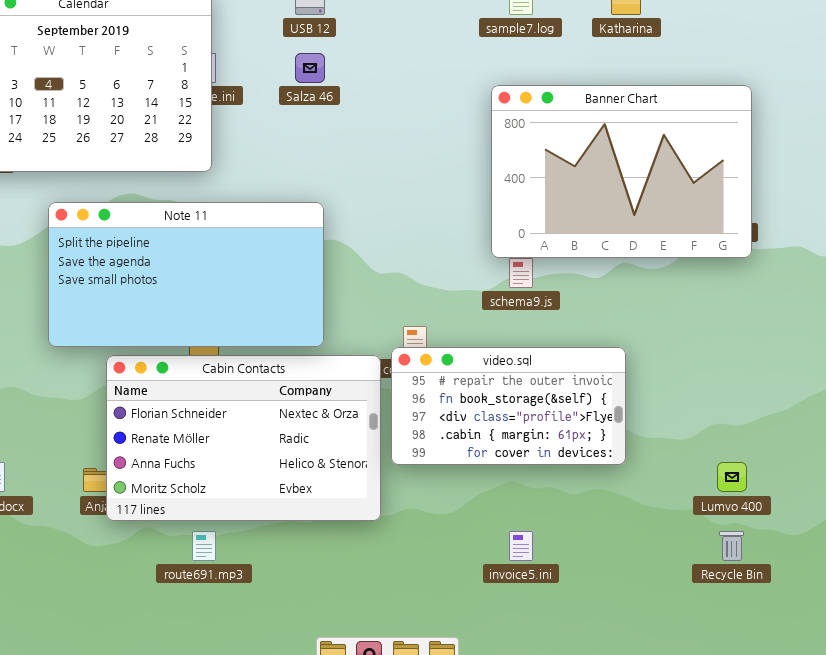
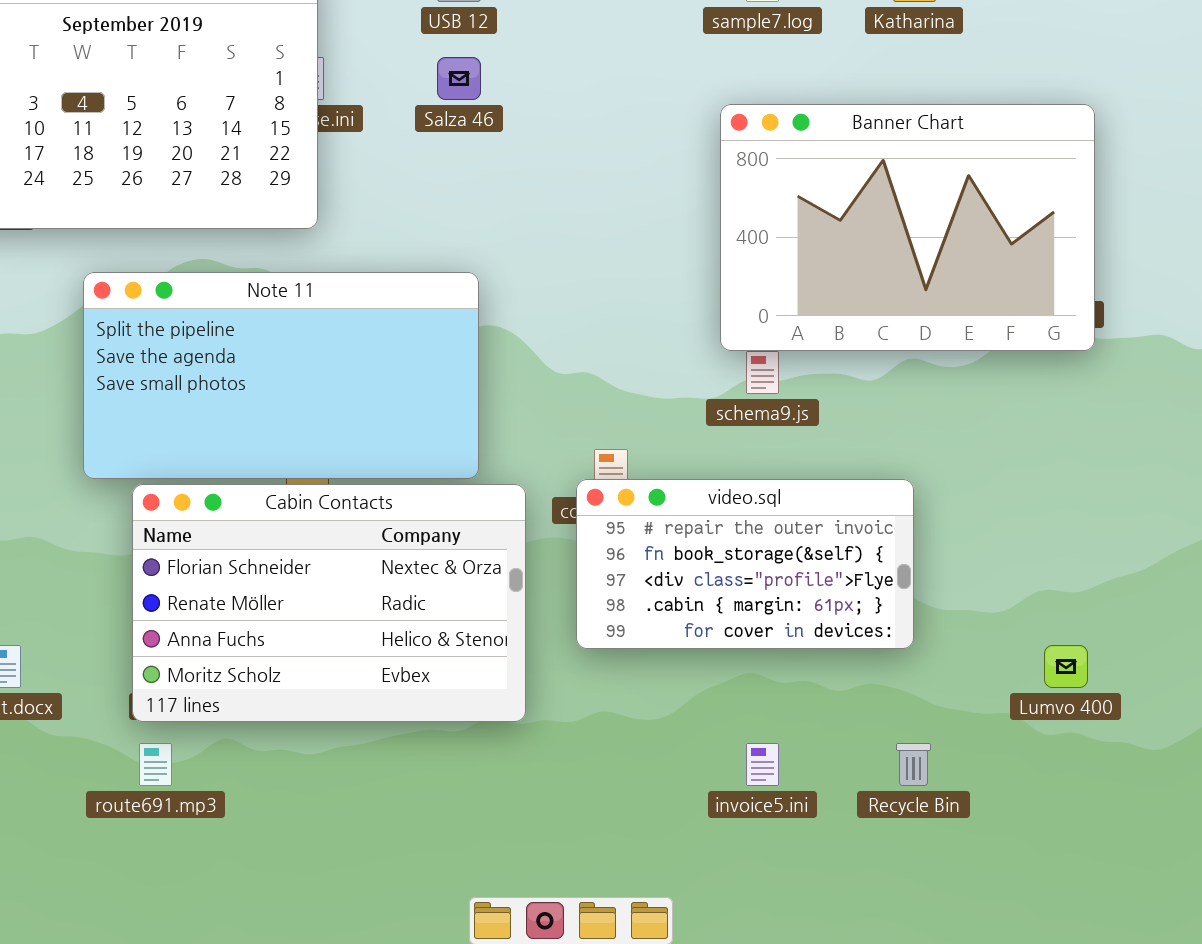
Cabin Contacts: [106,355,381,521] -> [132,484,526,722], moved
route691.mp3: [192,531,216,561] -> [139,743,172,786], moved
Recycle Bin: [719,531,744,561] -> [896,743,931,786], moved

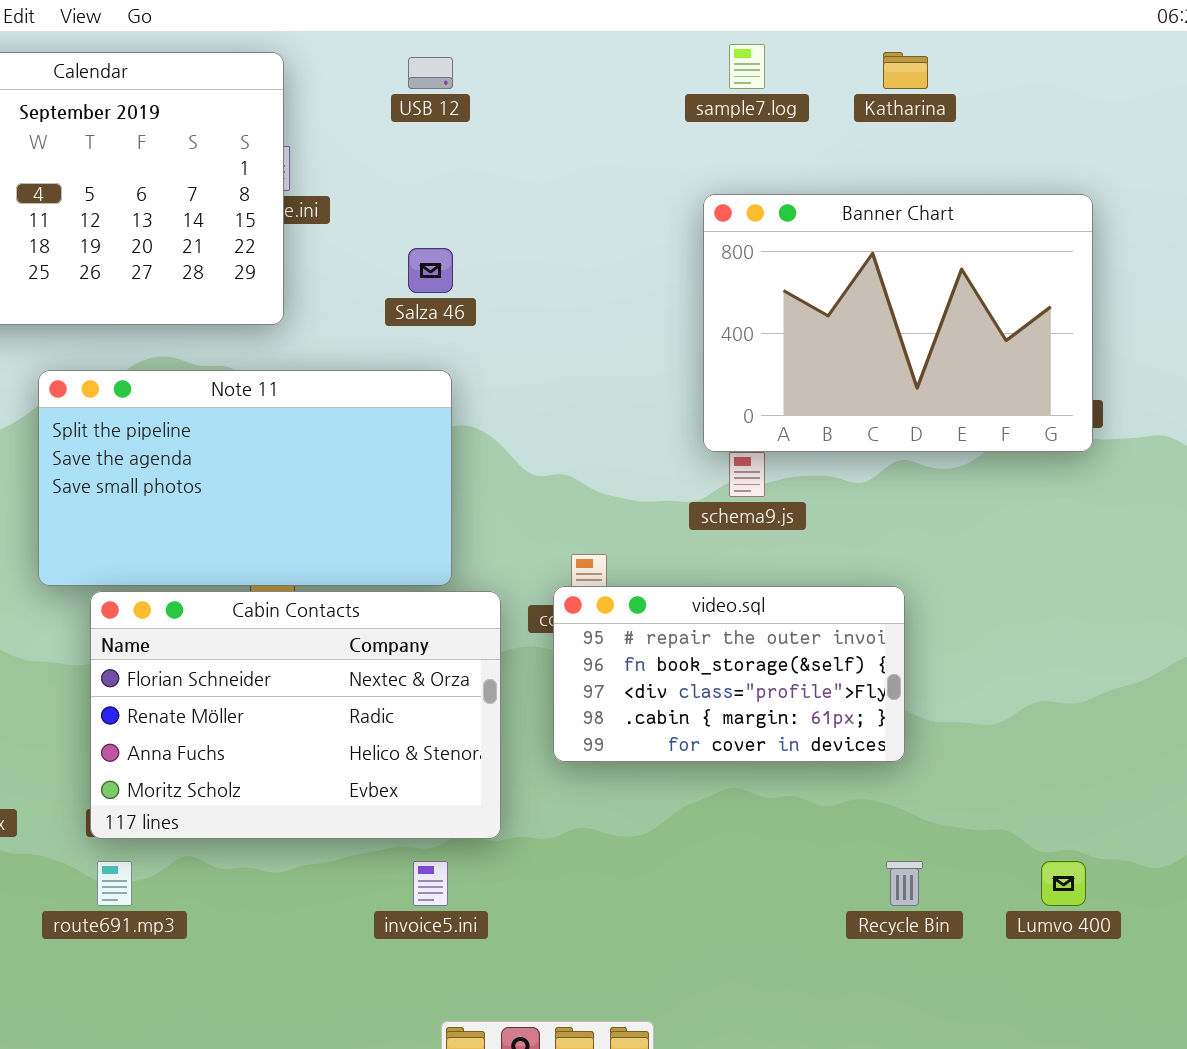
Salza 46: [437,57,481,100] -> [408,248,453,293], moved
Lumvo 400: [1044,645,1088,688] -> [1041,861,1086,906], moved
invoice5.ini: [746,743,779,786] -> [413,861,448,906], moved

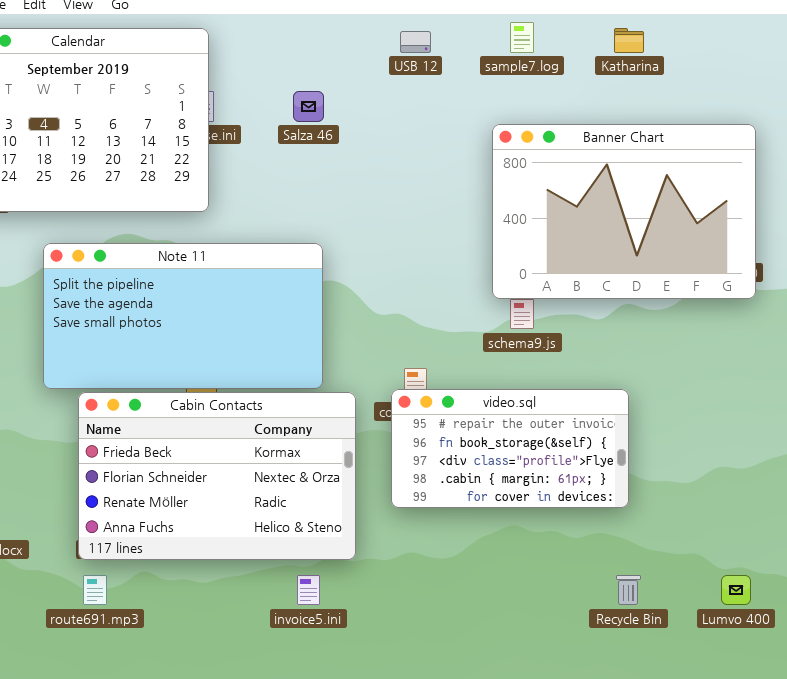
USB 12: [408,57,453,89] -> [400,31,431,53], moved
Salza 46: [408,248,453,293] -> [293,91,324,122], moved
Cabin Contacts: [90,591,501,839] -> [78,392,356,560], scrolled up 1 row

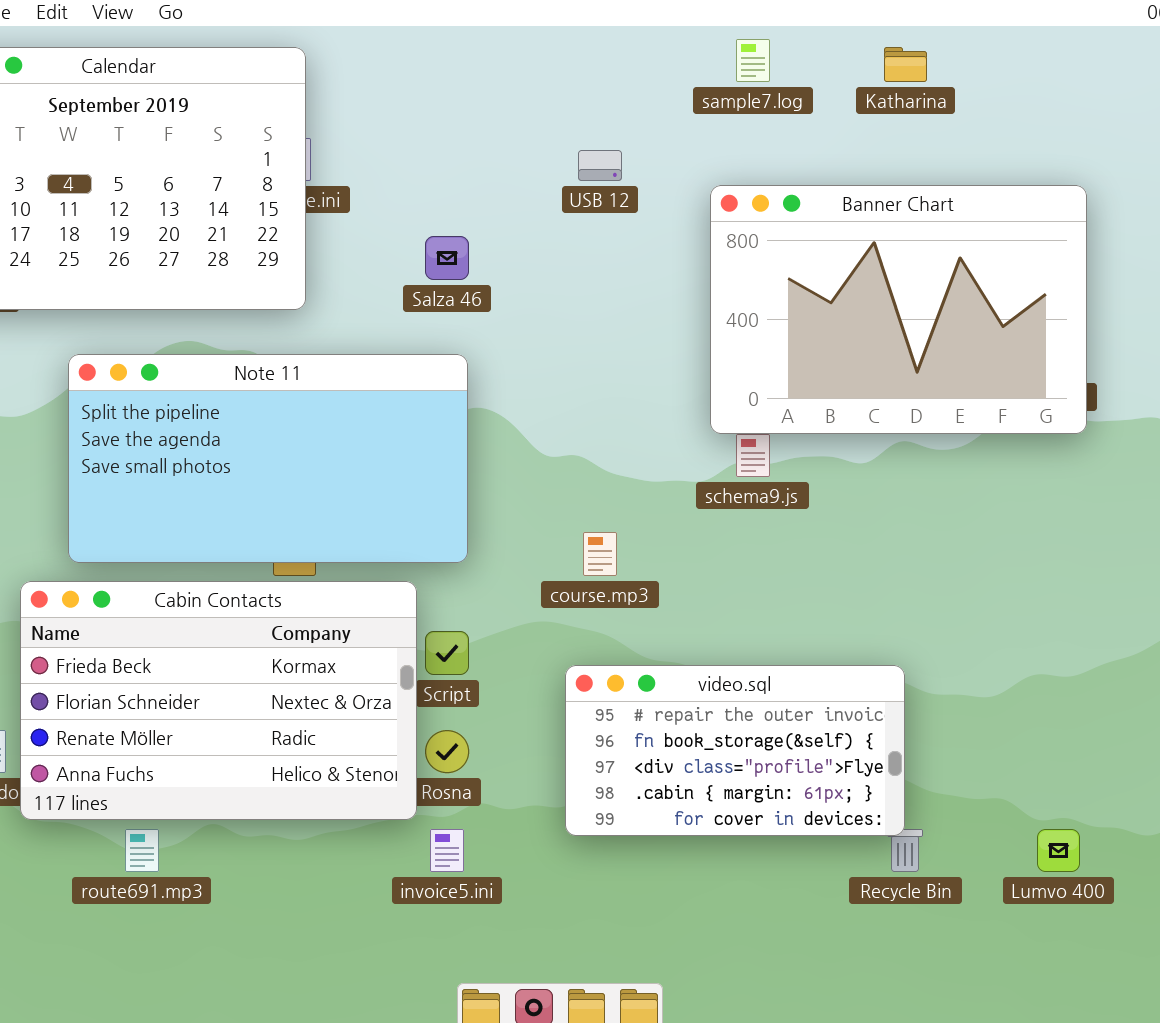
USB 12: [400,31,431,53] -> [578,150,622,181], moved
Salza 46: [293,91,324,122] -> [425,236,469,280], moved
video.sql: [391,389,629,508] -> [565,665,905,836], moved
Cabin Contacts: [78,392,356,560] -> [20,581,417,820], moved

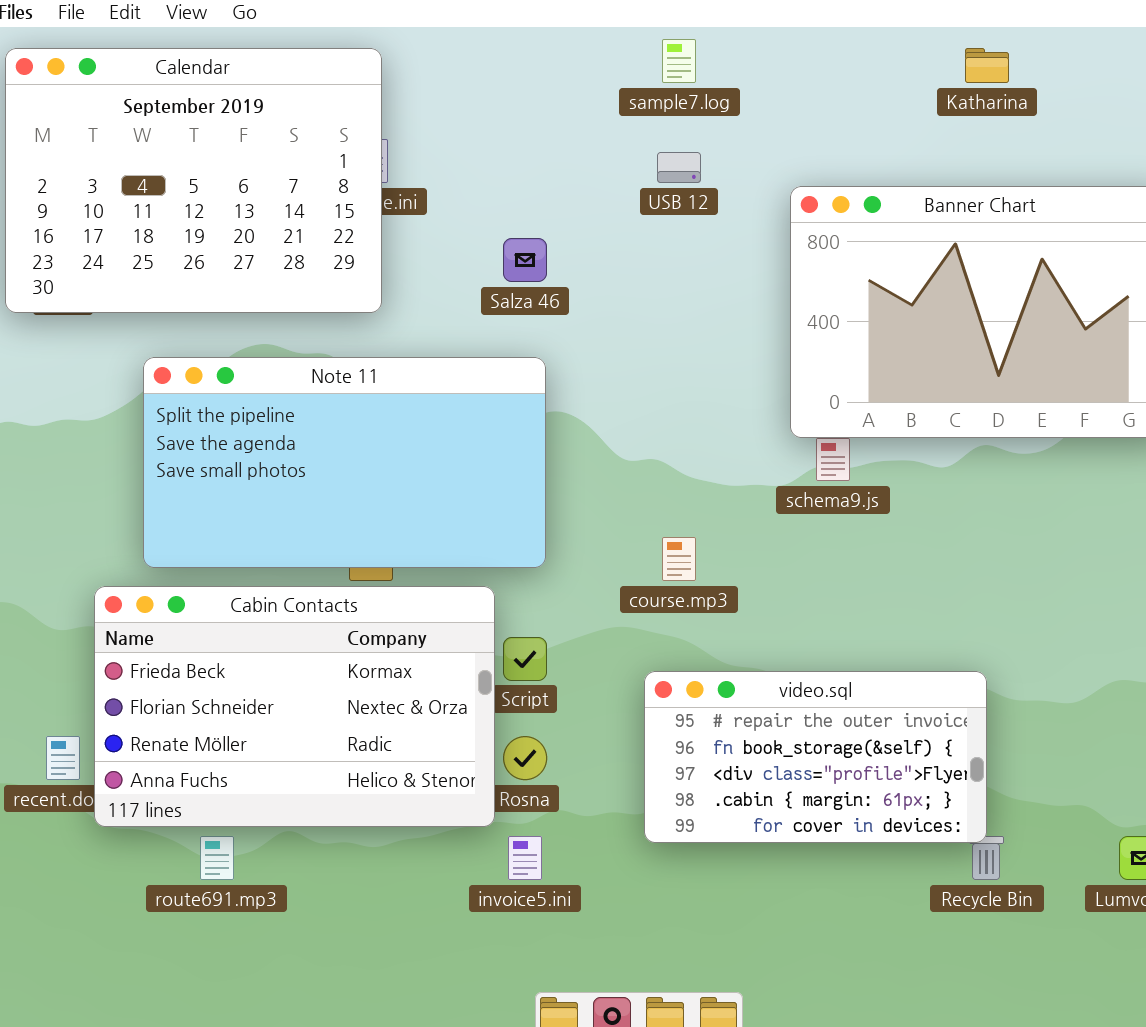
sample7.log: [736,39,770,82] -> [662,39,696,83], moved

